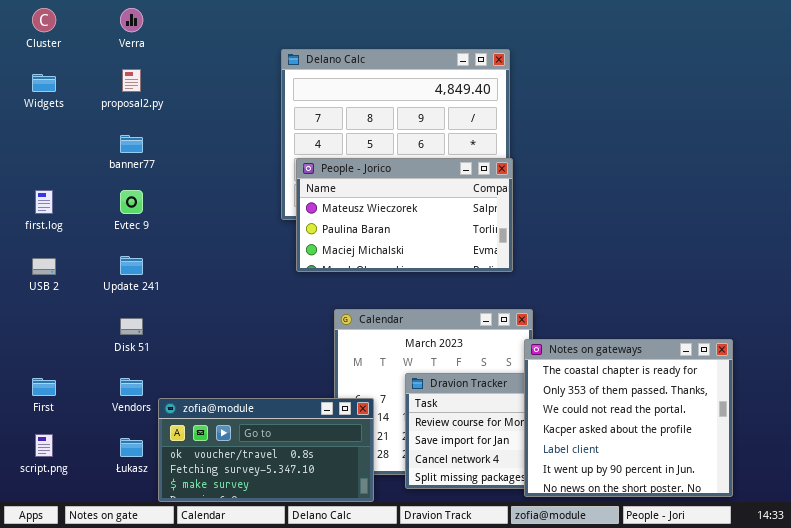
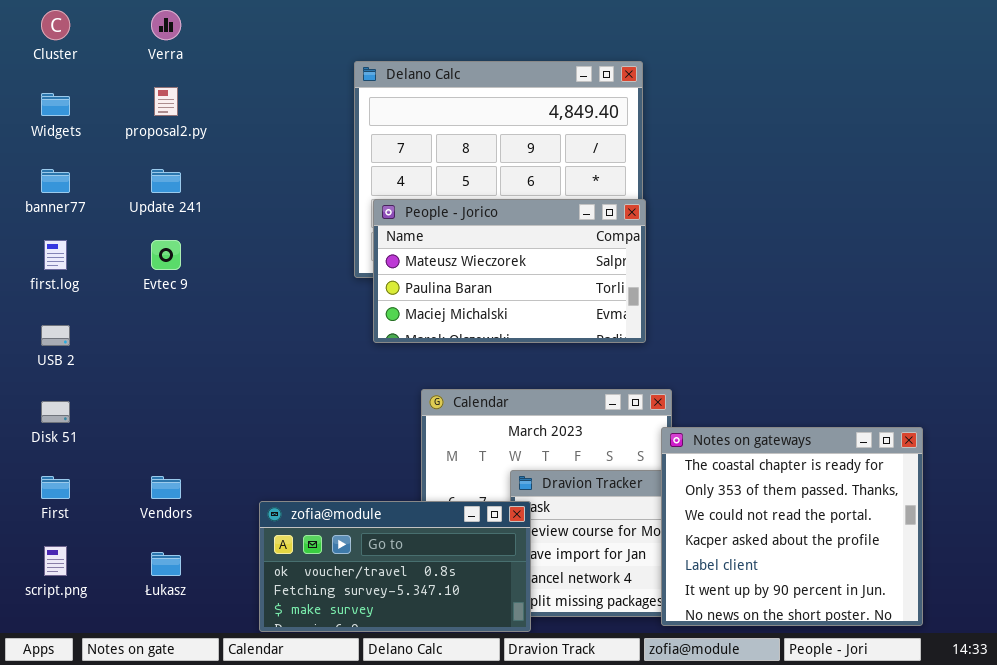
banner77: [120,135,143,153] -> [41,169,70,193], moved
Update 241: [120,256,143,275] -> [151,169,181,193], moved
Disk 51: [120,318,143,335] -> [41,401,70,423], moved
zofia@module: [158,398,374,502] -> [259,501,531,632], moved

